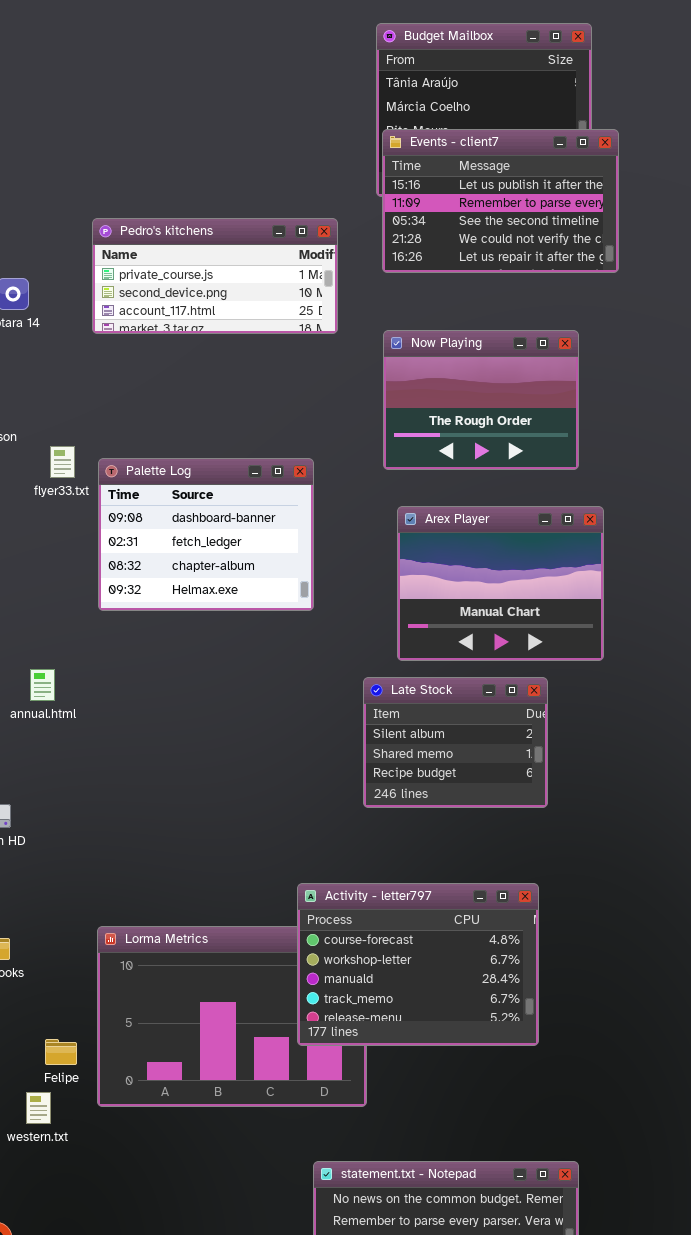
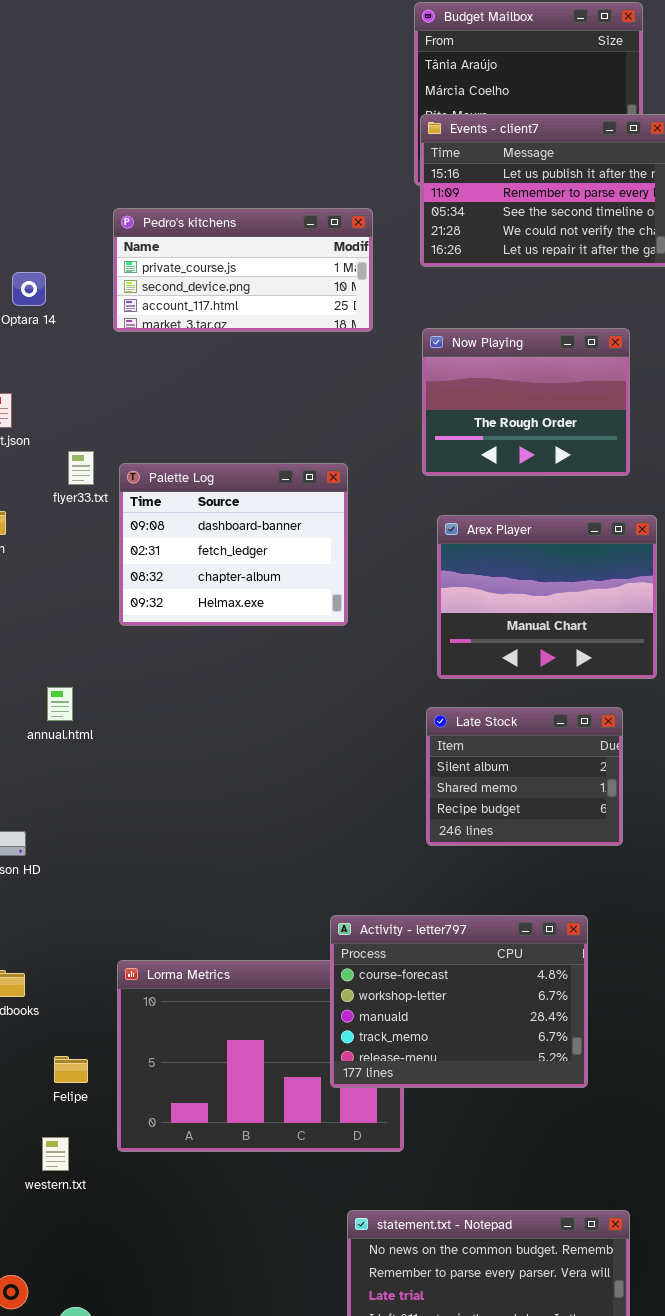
Late Stock: [363,677,548,808] -> [426,707,623,846], moved
Felipe: [45,1039,77,1065] -> [54,1056,88,1083], moved

